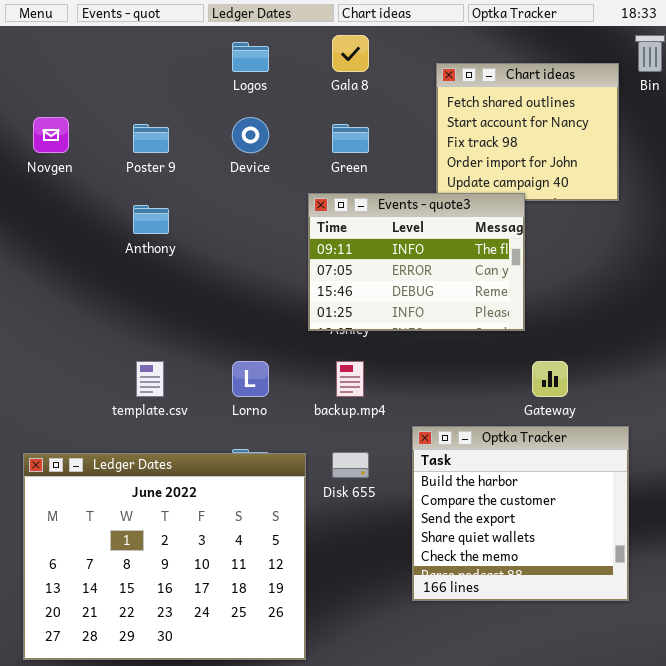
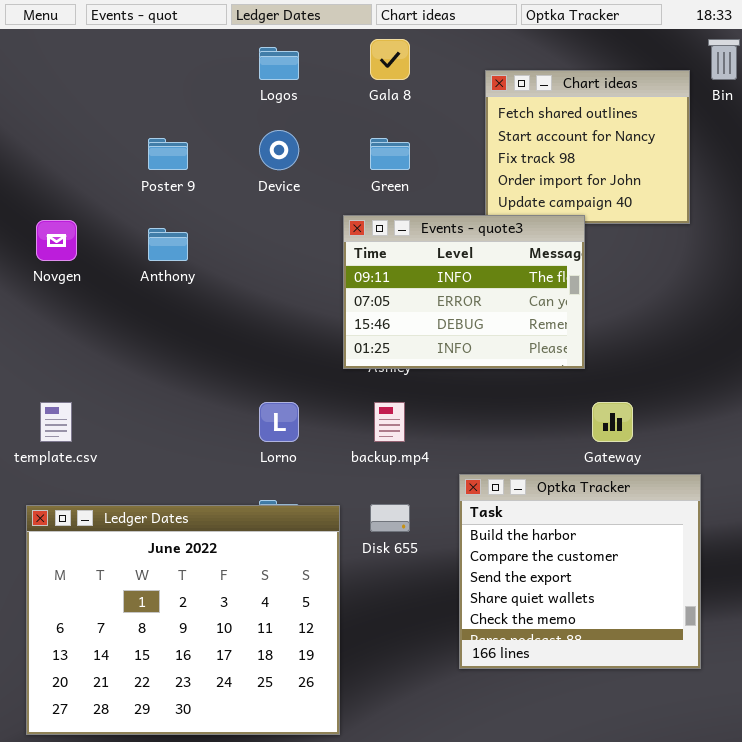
Novgen: [33,117,69,153] -> [36,220,77,261], moved
template.csv: [136,361,164,397] -> [40,402,72,442], moved

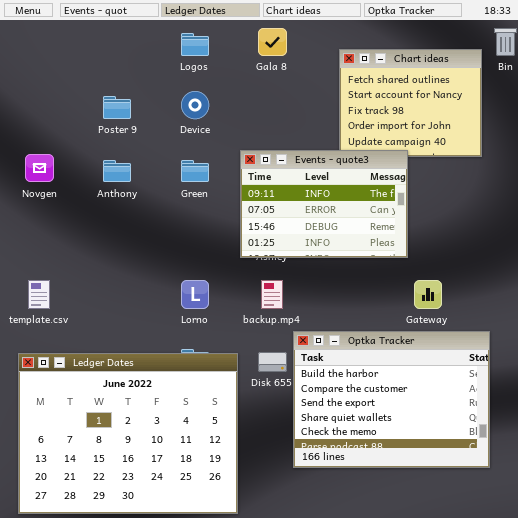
Green: [370,138,410,170] -> [181,160,209,182], moved
Optka Tracker: [459,474,701,669] -> [293,331,490,468], resized

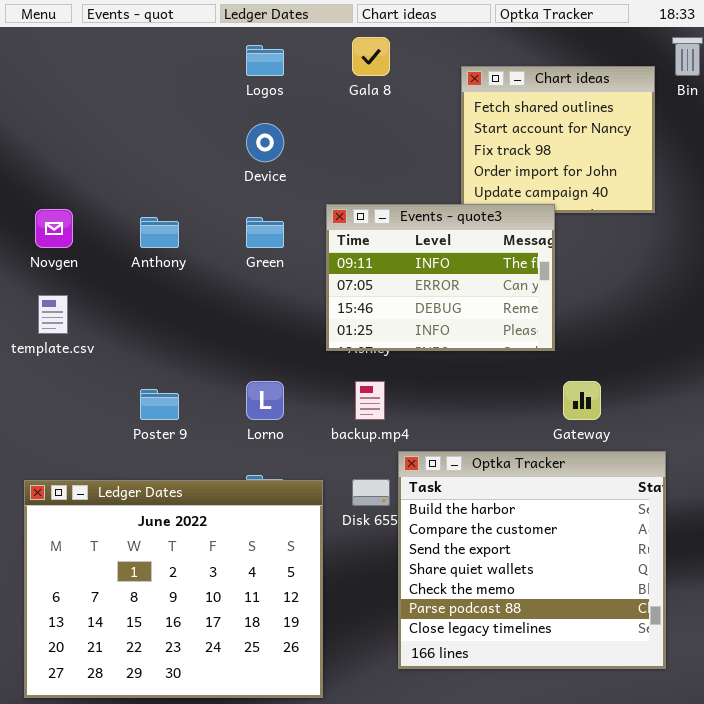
Poster 9: [103,96,131,119] -> [140,389,179,420], moved
template.csv: [28,280,50,309] -> [38,295,68,334], moved
Optka Tracker: [293,331,490,468] -> [398,451,666,669], resized

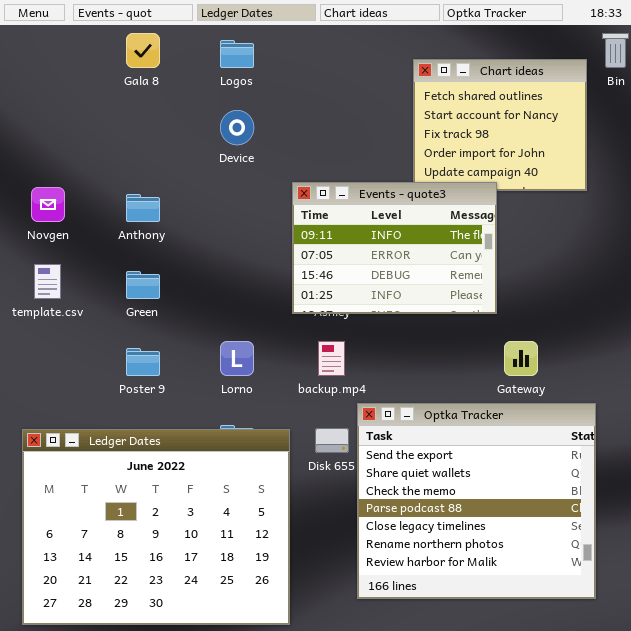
Gala 8: [352,37,390,76] -> [126,33,160,68], moved
Green: [246,217,284,248] -> [126,271,160,299], moved
Optka Tracker: [398,451,666,669] -> [357,403,596,599], scrolled down 2 rows

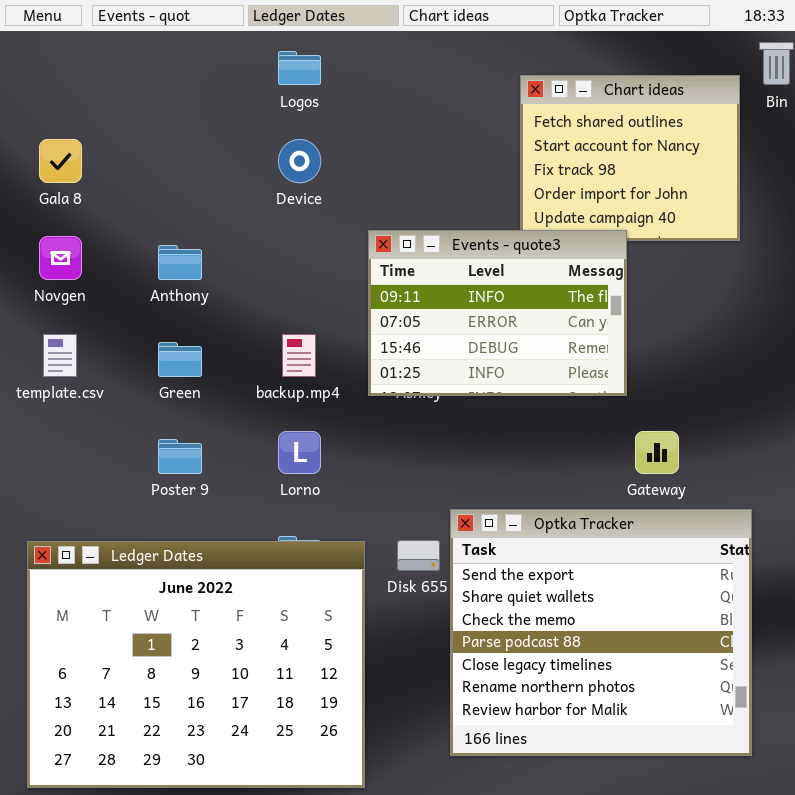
Gala 8: [126,33,160,68] -> [39,139,82,183], moved
backup.mp4: [318,341,345,376] -> [282,334,316,377], moved

